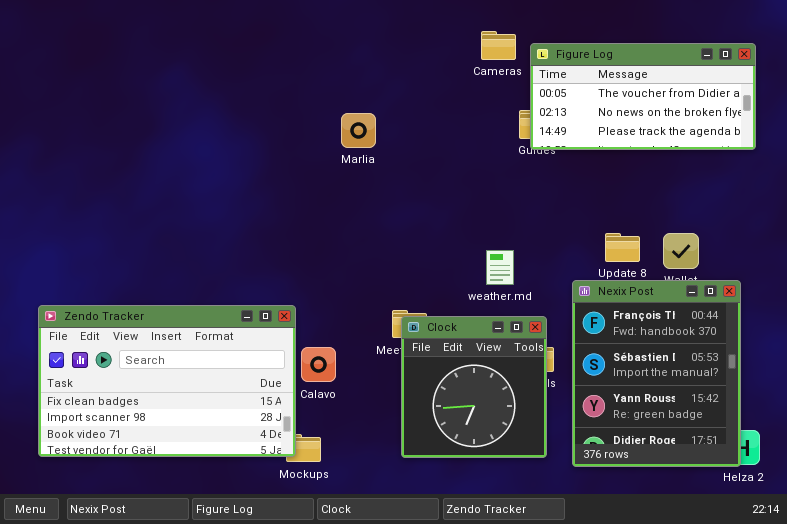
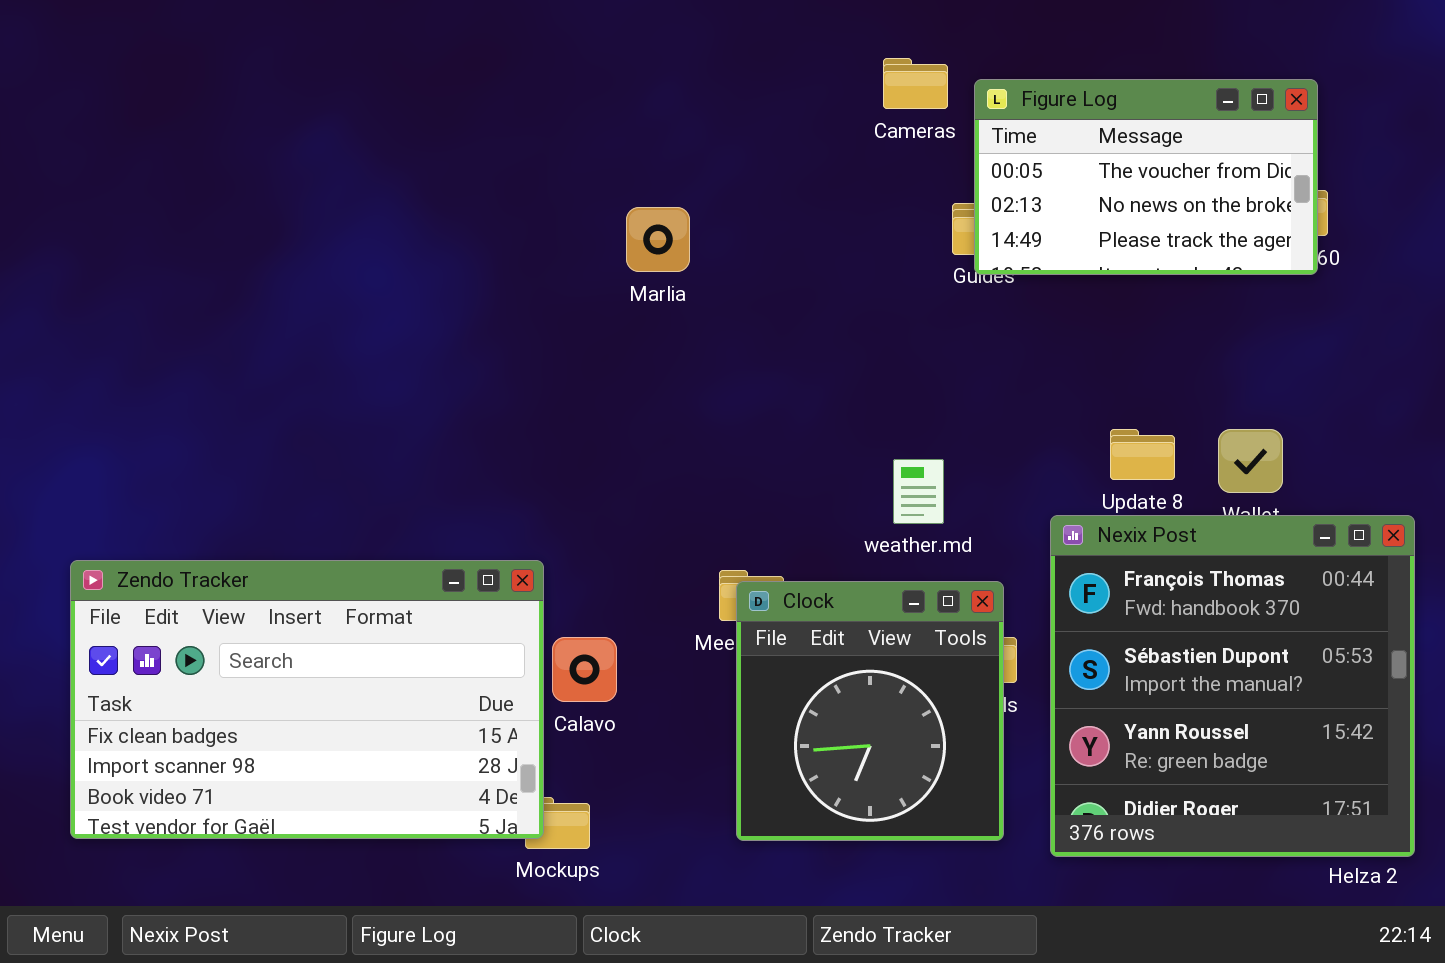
Figure Log: [530,43,756,150] -> [974,79,1318,275], resized
Nexix Post: [572,280,741,467] -> [1050,515,1415,857], resized

